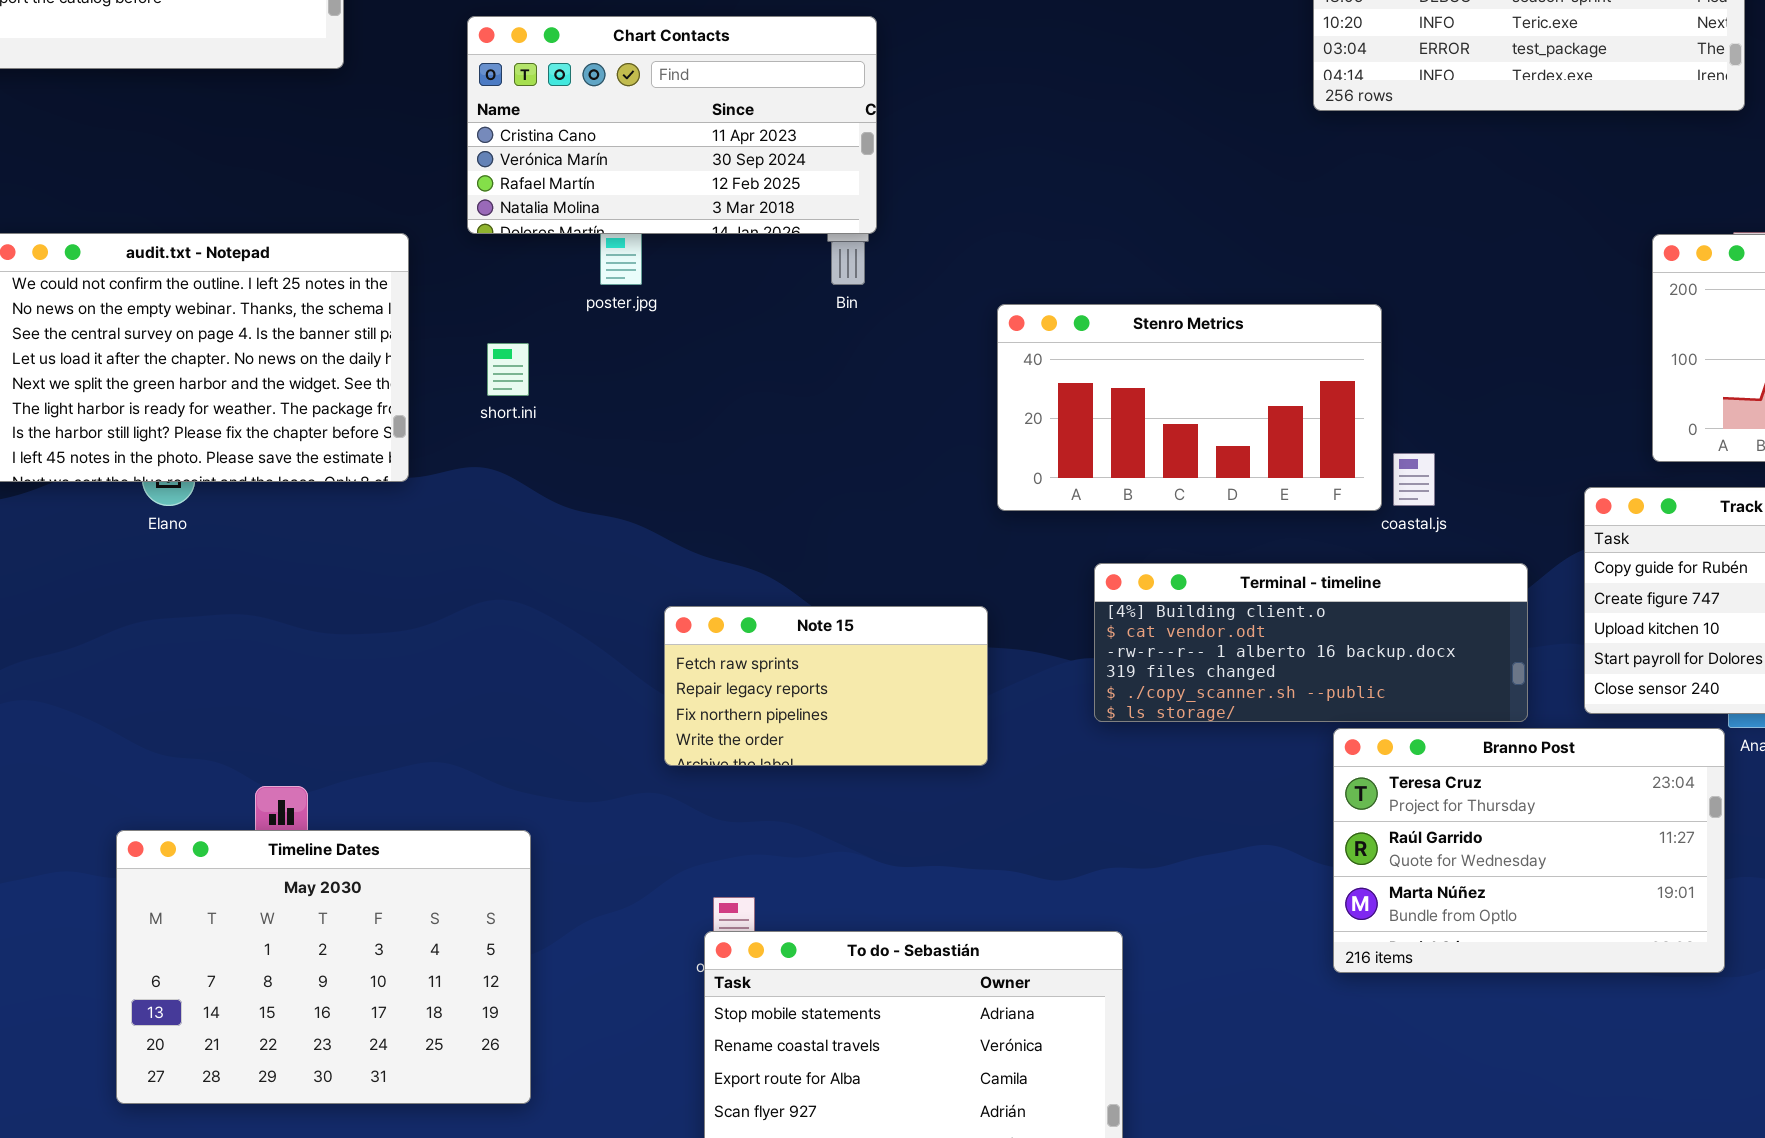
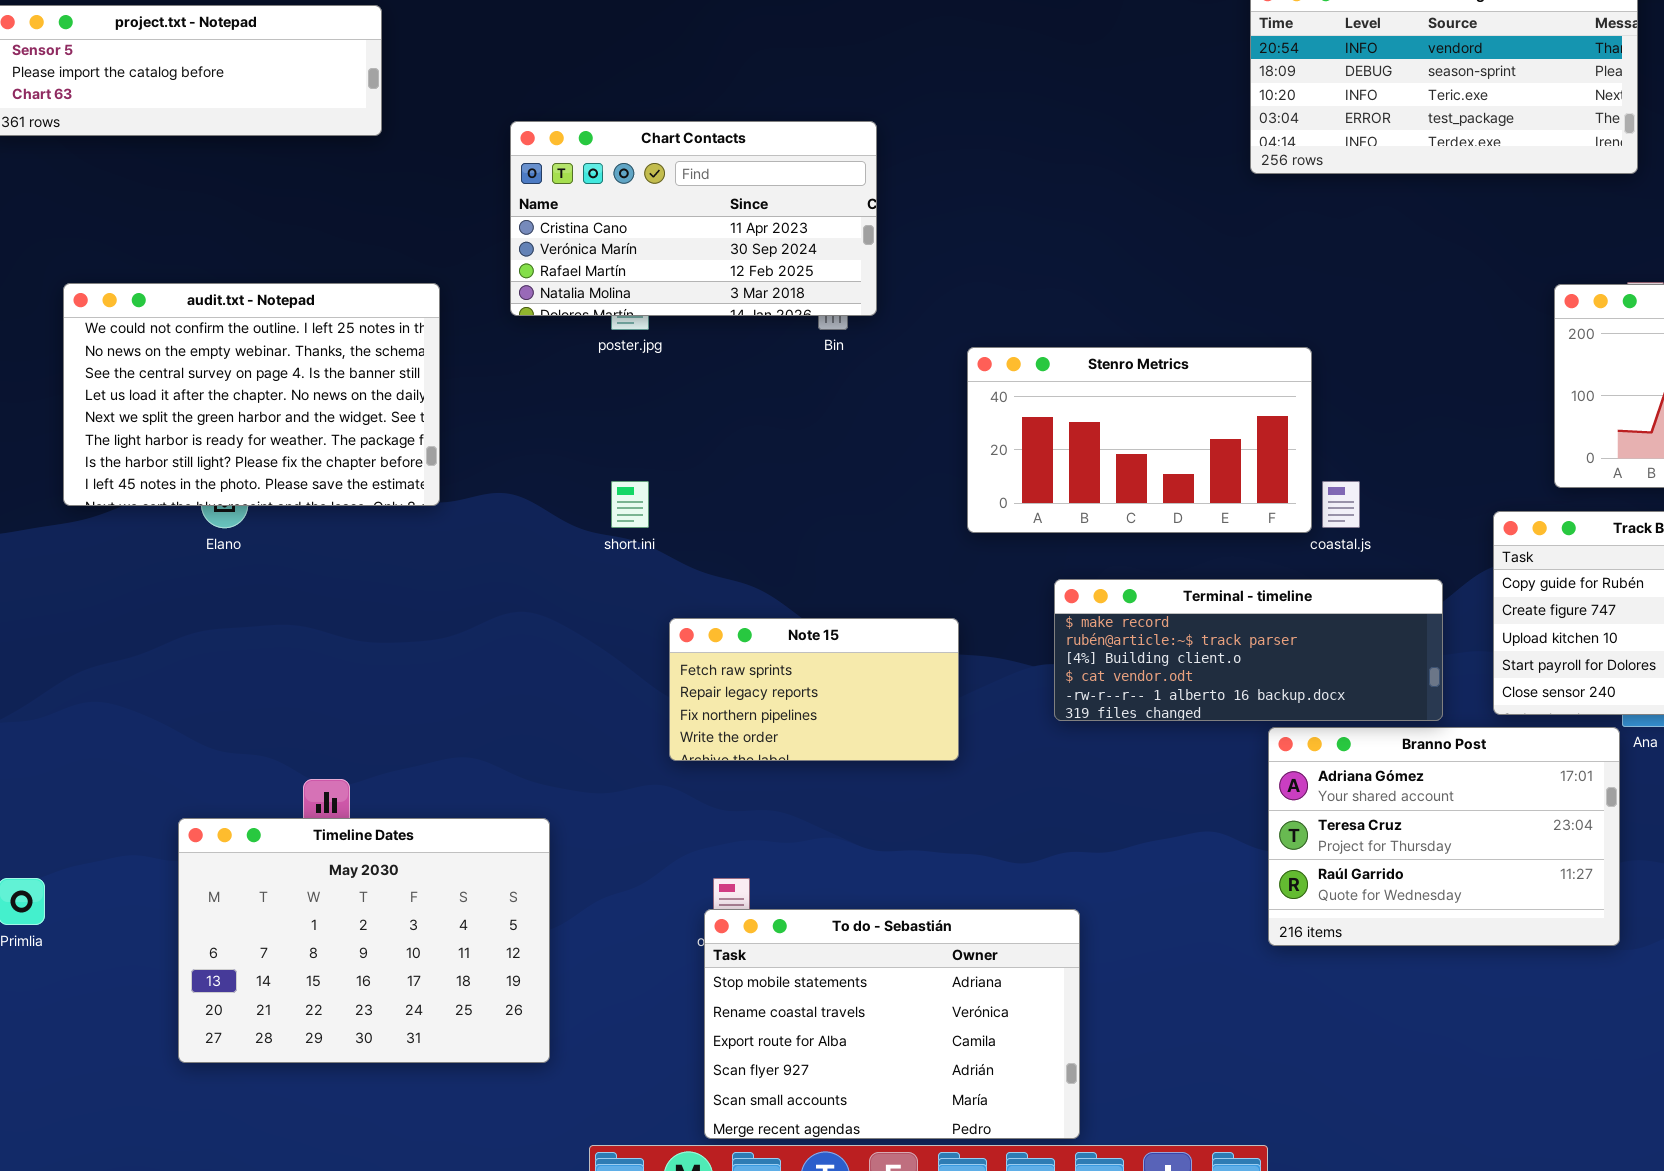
Chart Contacts: [467,16,877,234] -> [510,121,877,316], moved
short.ini: [487,343,529,396] -> [611,481,649,528], moved
Terminal - timeline: [1094,563,1528,722] -> [1054,579,1443,721], scrolled up 2 rows
Branno Post: [1333,728,1725,973] -> [1268,727,1620,946], scrolled up 1 row

